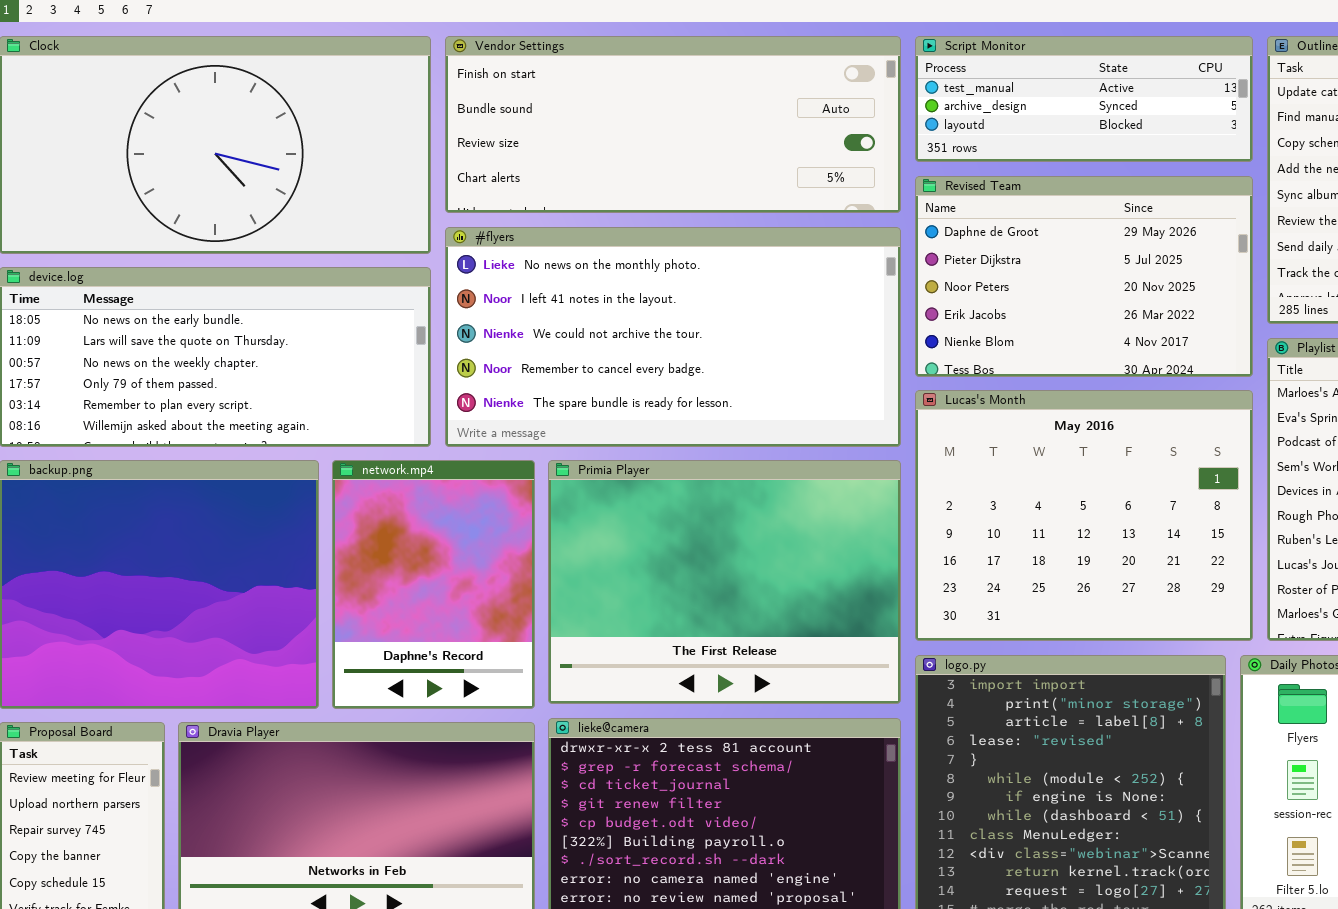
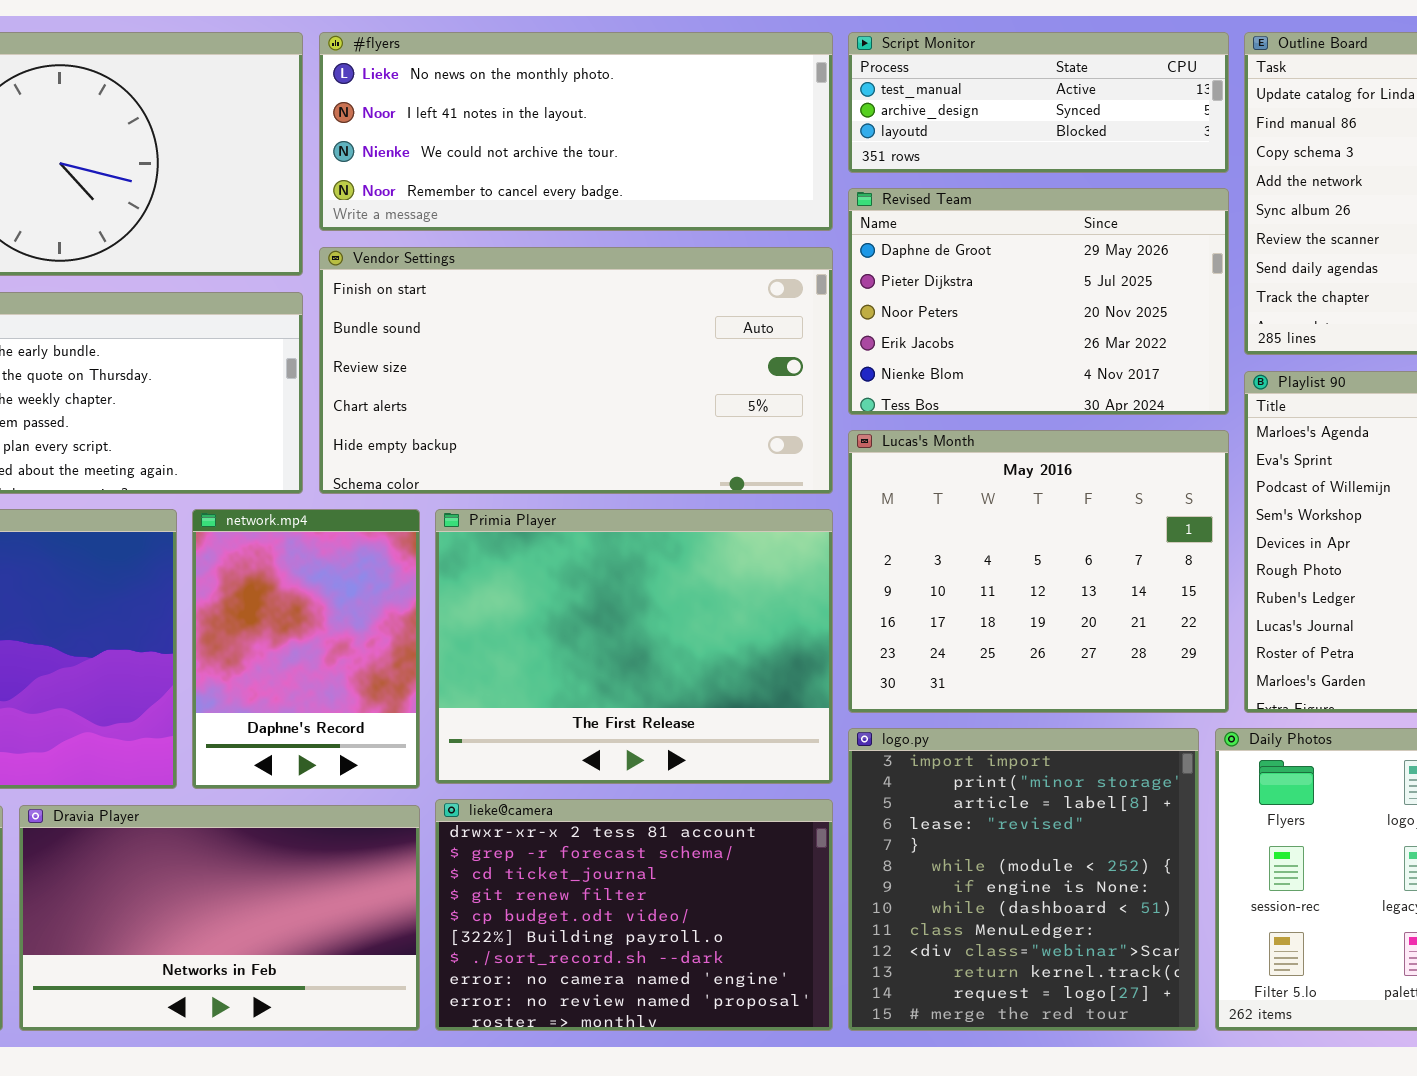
Vendor Settings: [445,36,901,213] -> [319,247,833,494], moved, resized
#flyers: [445,227,901,447] -> [319,32,833,231], moved, resized

